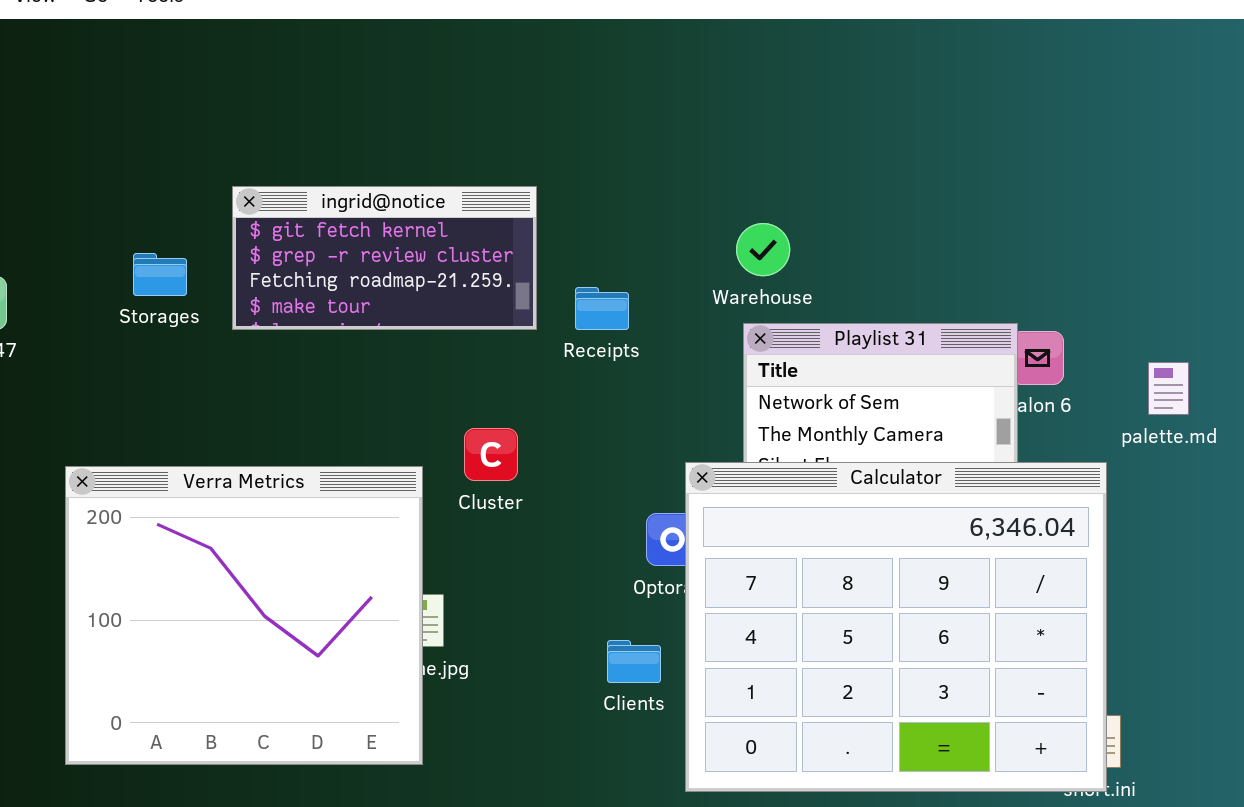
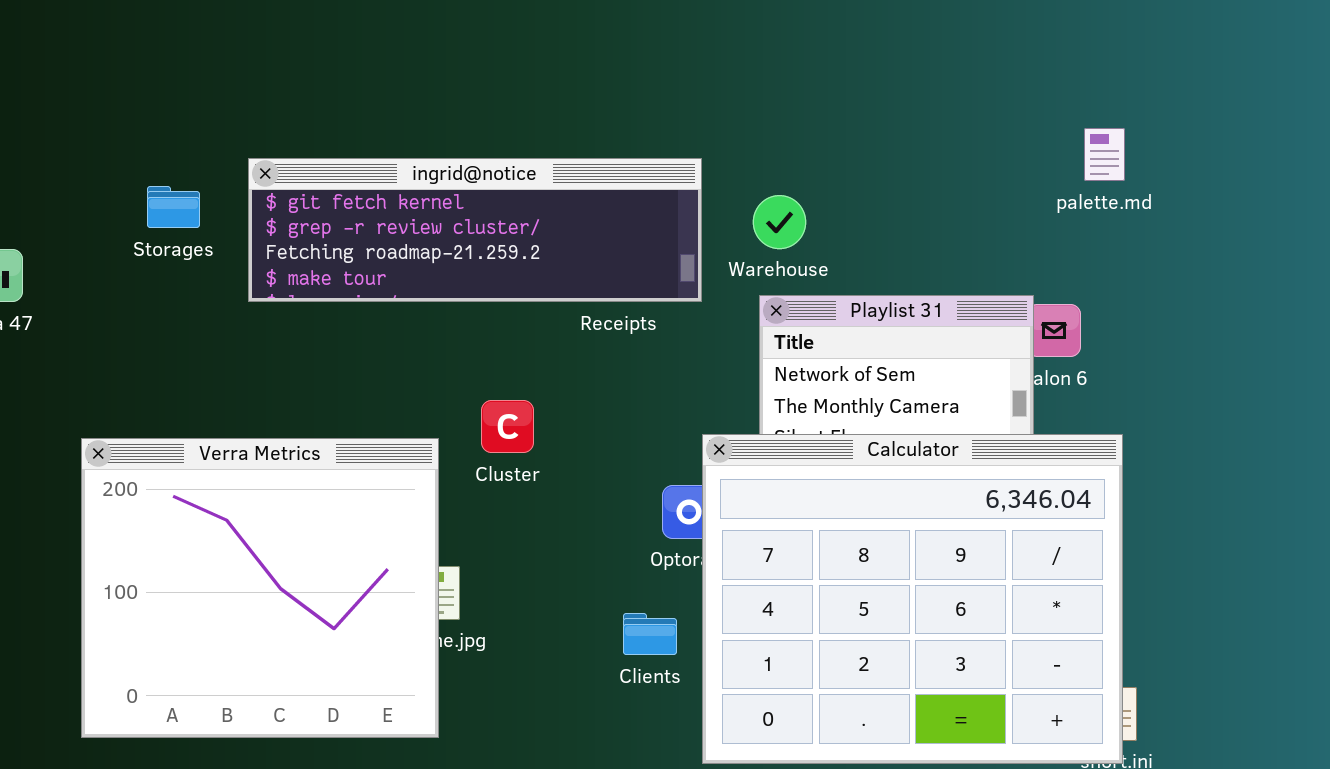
ingrid@notice: [232,186,537,330] -> [248,158,702,302], resized
Storages: [133,253,187,296] -> [147,186,200,228], moved
palette.md: [1148,362,1189,415] -> [1084,128,1125,181], moved

